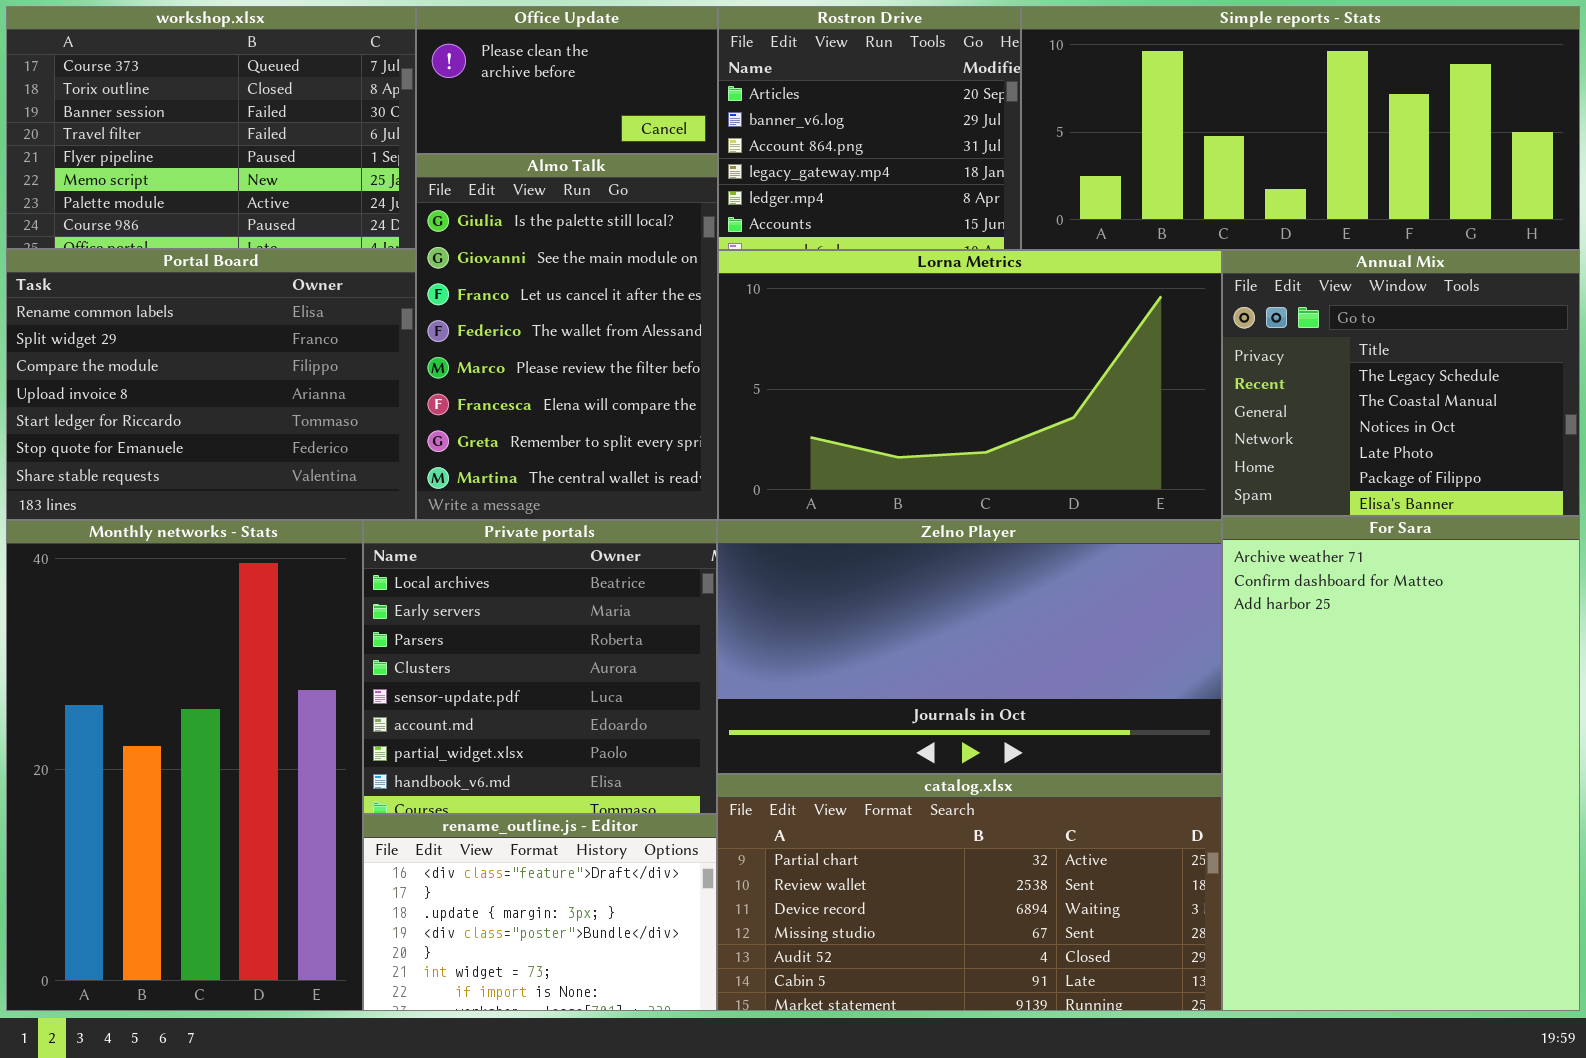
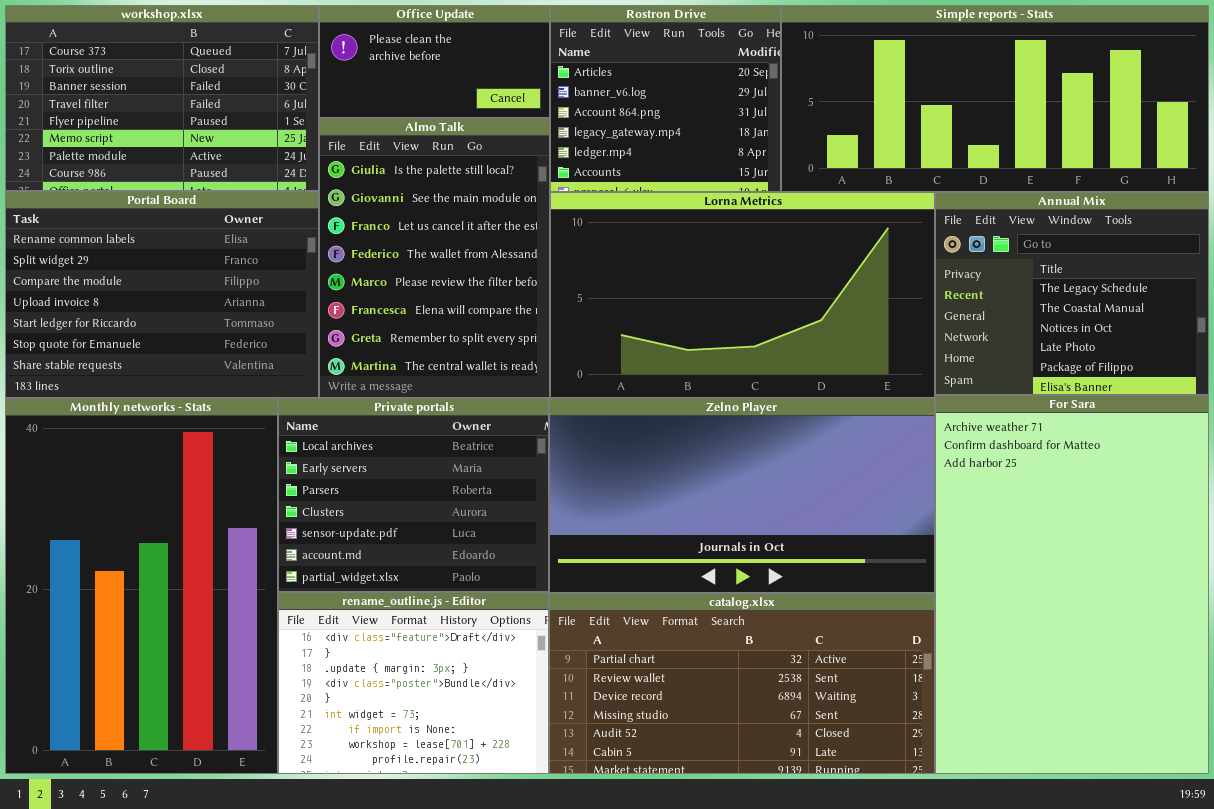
Private portals: [363,520,717,814] -> [278,398,549,592], resized
rename_outline.js - Editor: [363,814,717,1011] -> [278,592,549,774], resized

